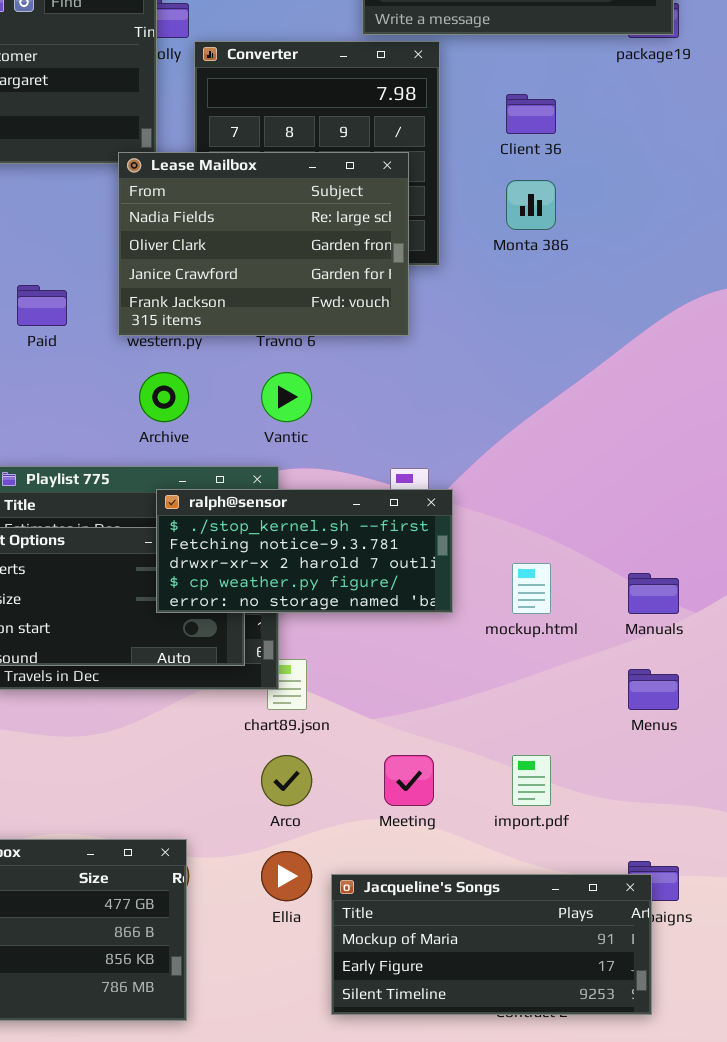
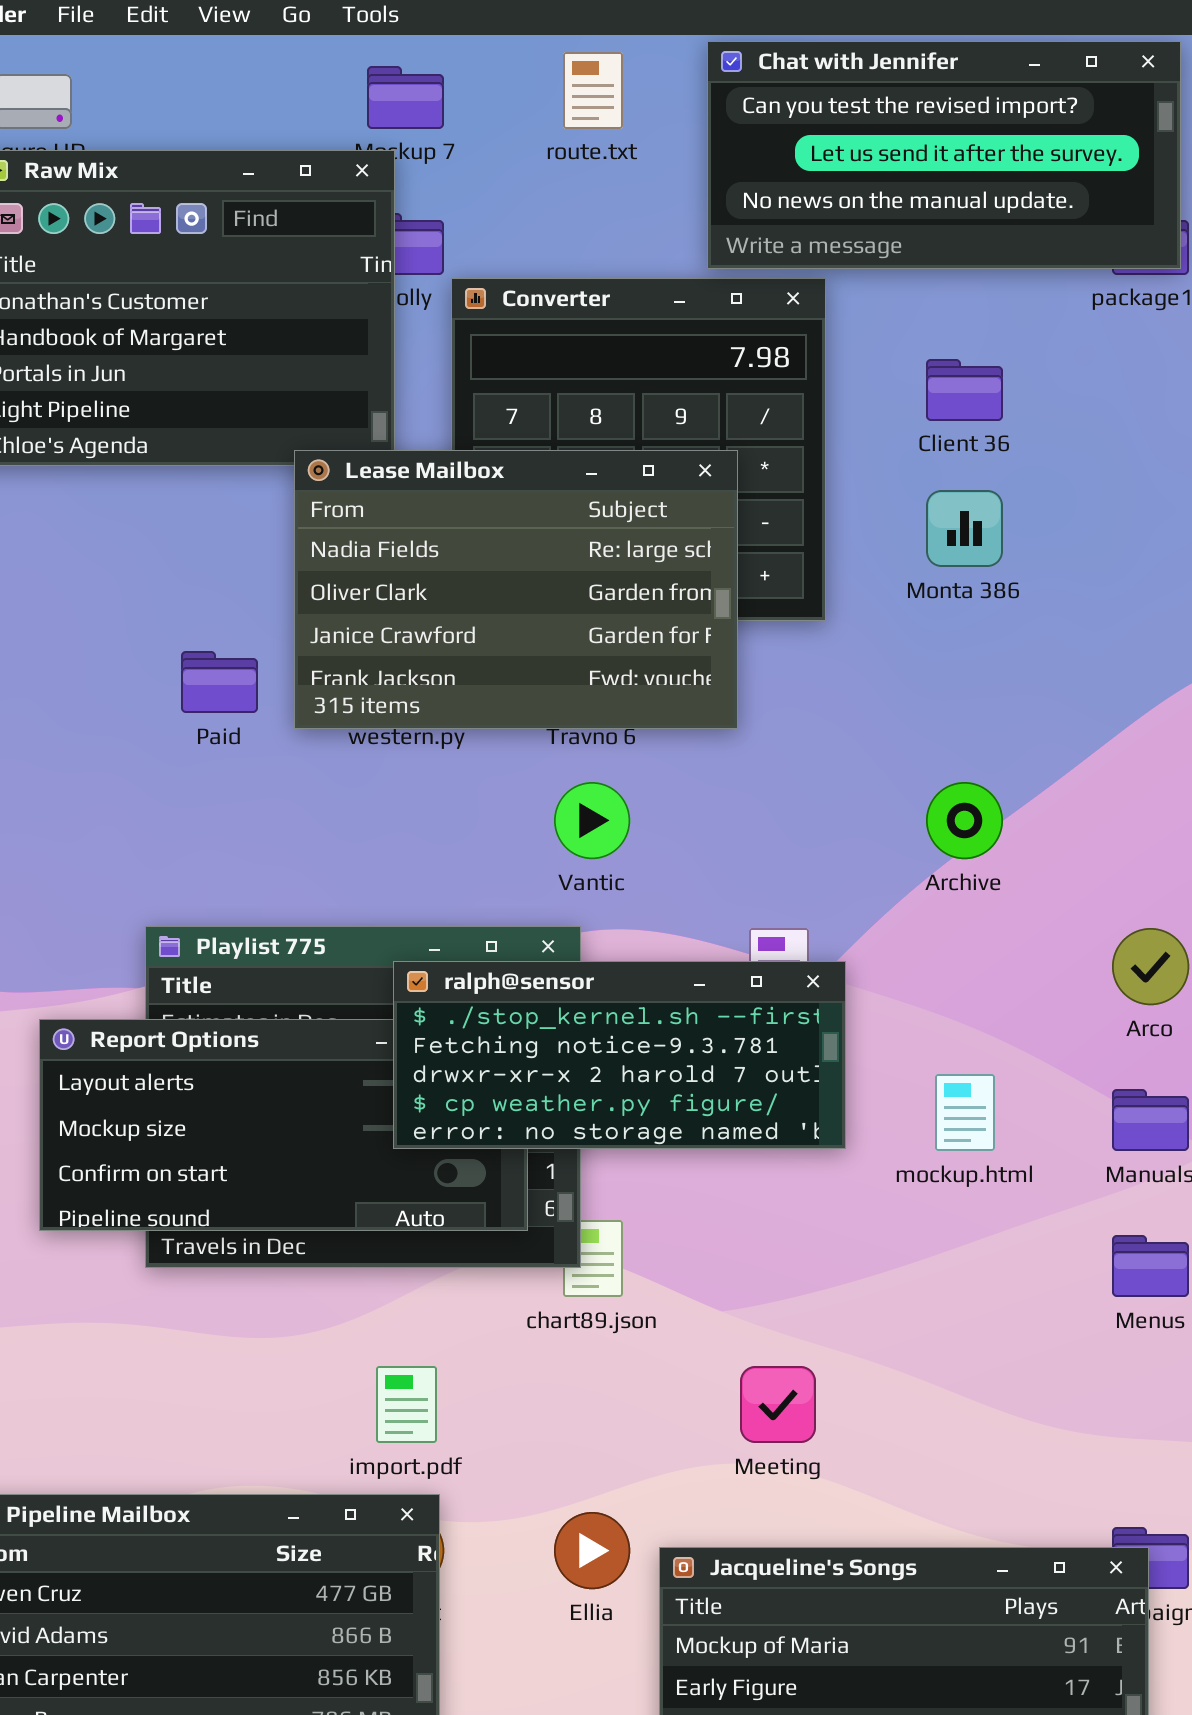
Lease Mailbox: [118,152,409,336] -> [294,450,738,729], moved
Archive: [139,372,189,422] -> [926,782,1003,859], moved
Arco: [261,755,312,806] -> [1112,928,1189,1005], moved
import.pdf: [512,755,551,806] -> [376,1366,437,1443], moved

